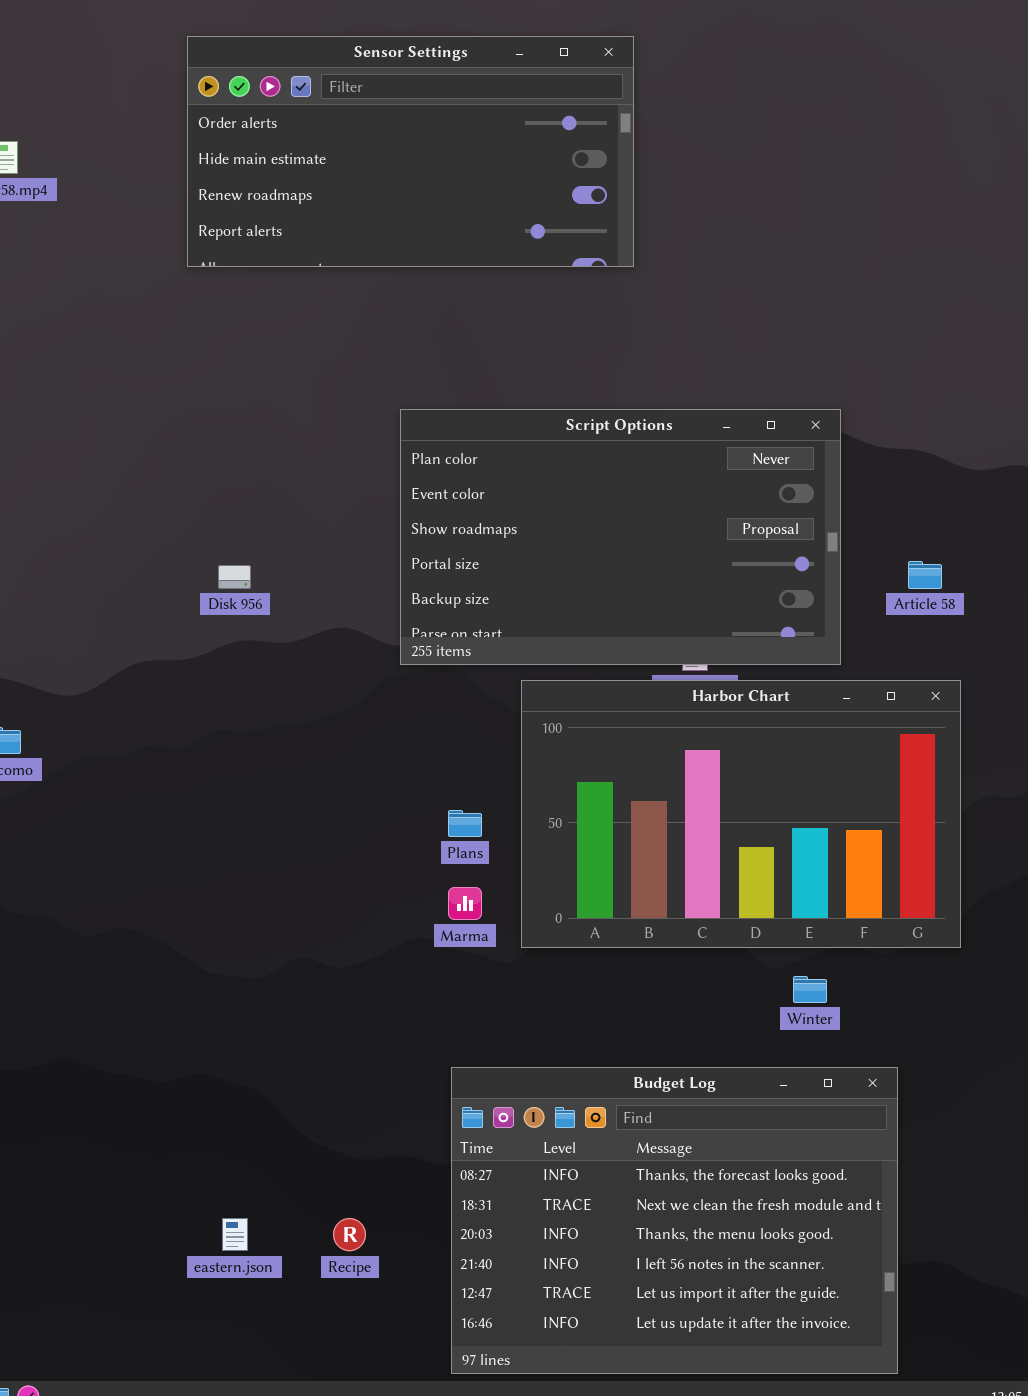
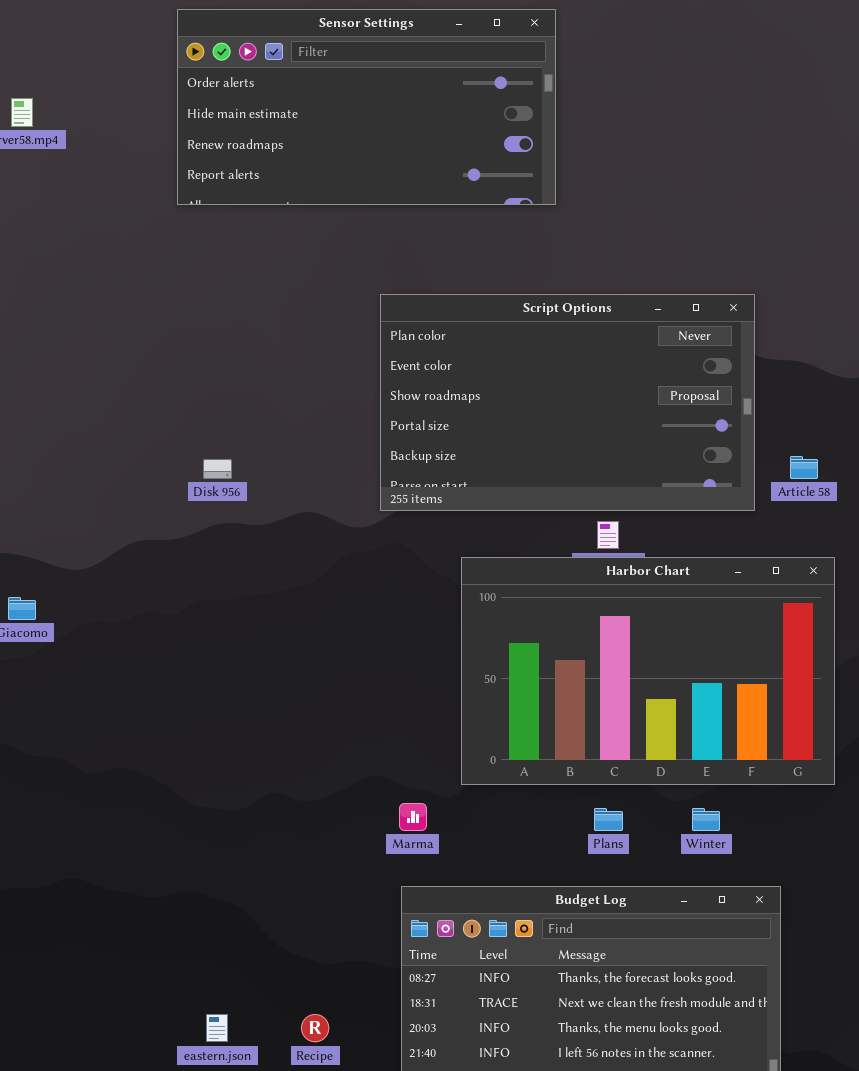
Script Options: [400,409,841,665] -> [380,294,755,511], moved
Plans: [448,810,482,837] -> [594,808,623,831], moved
Marma: [448,887,482,920] -> [399,803,427,831], moved

